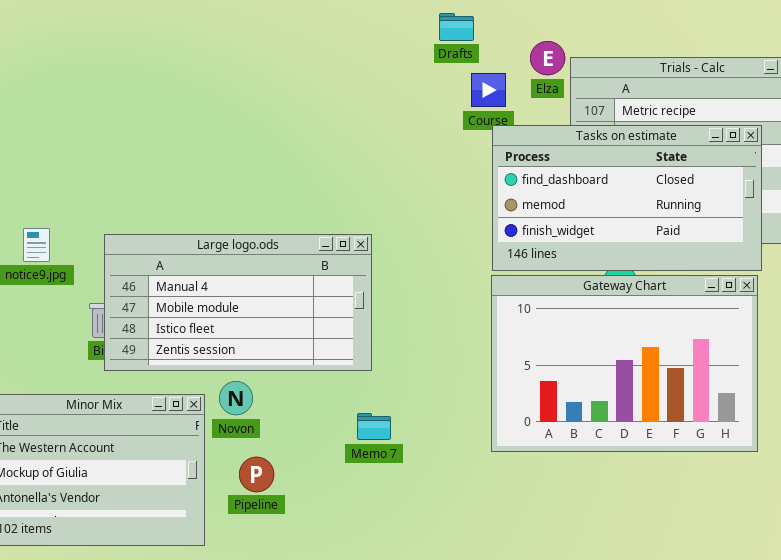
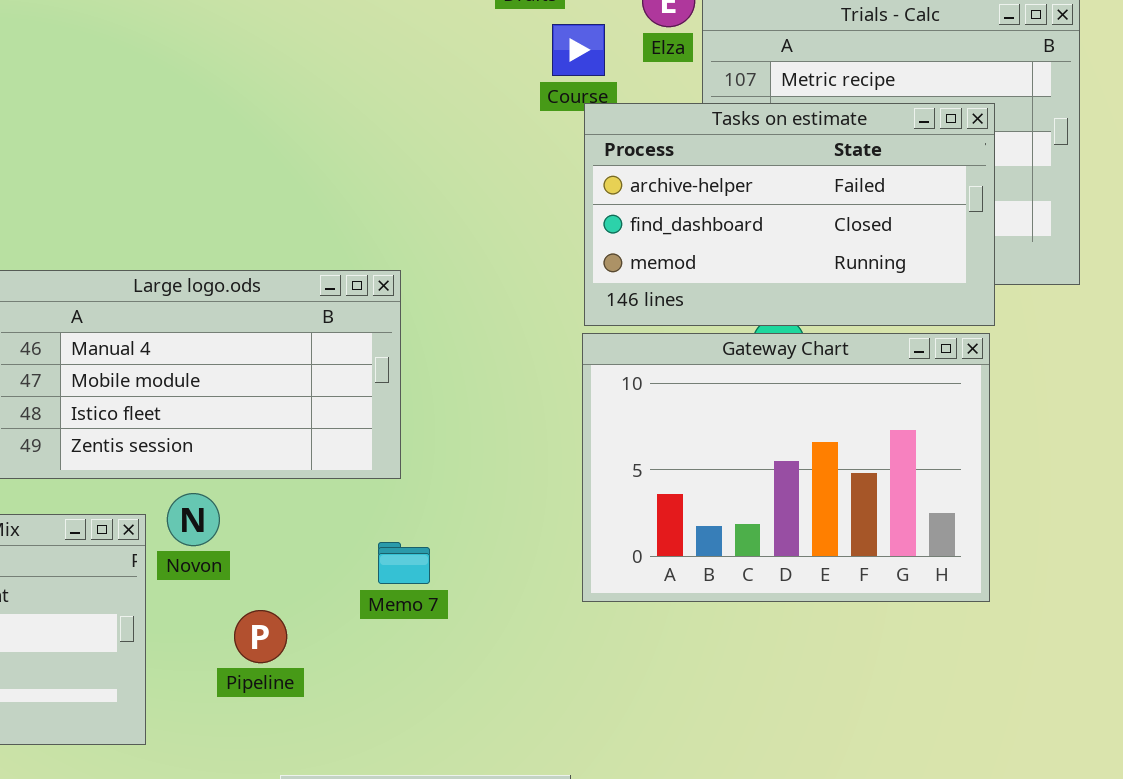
Tasks on estimate: [492,125,762,271] -> [584,103,995,326], scrolled up 1 row
Pipeline: [239,457,274,492] -> [234,610,287,663], moved

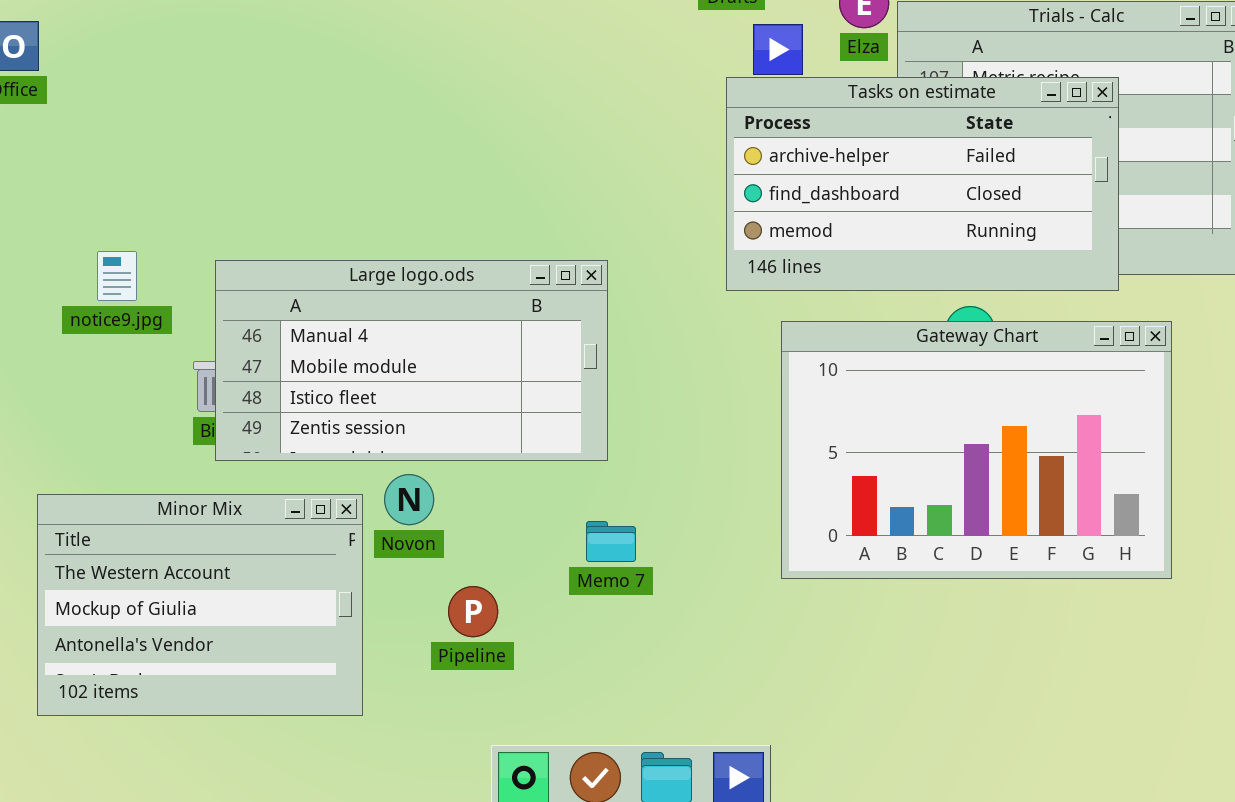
Tasks on estimate: [584,103,995,326] -> [726,77,1119,291], moved

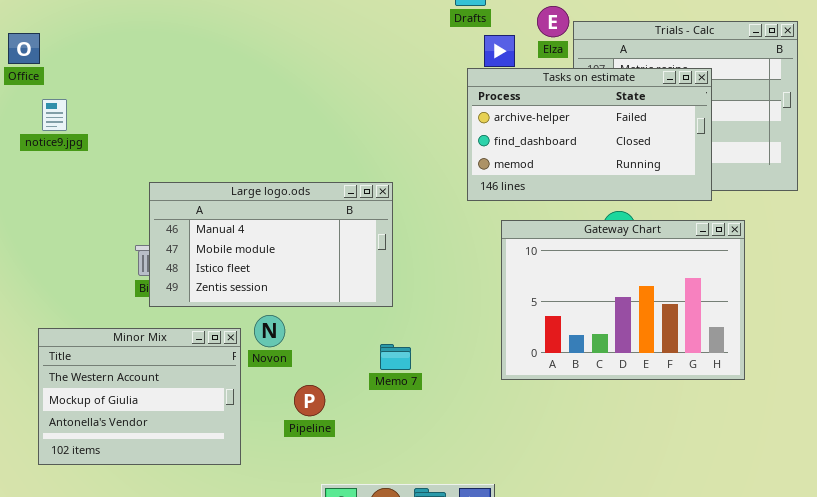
notice9.jpg: [97,251,137,301] -> [42,99,67,131], moved

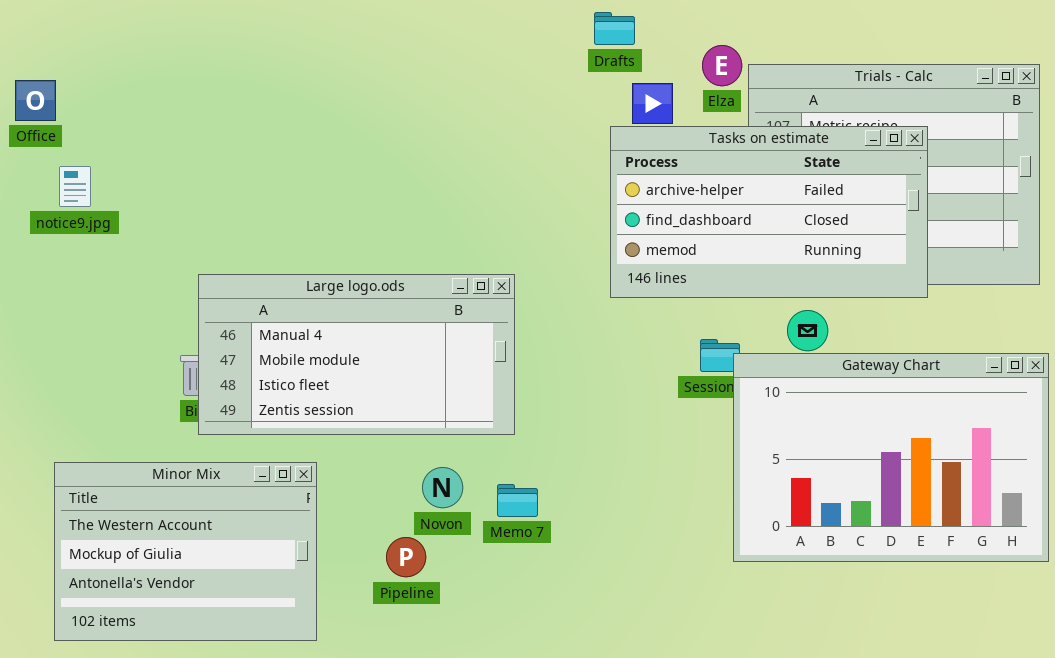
Gateway Chart: [501,220,745,380] -> [733,353,1049,562], moved
Novon: [254,315,285,347] -> [422,467,463,508], moved

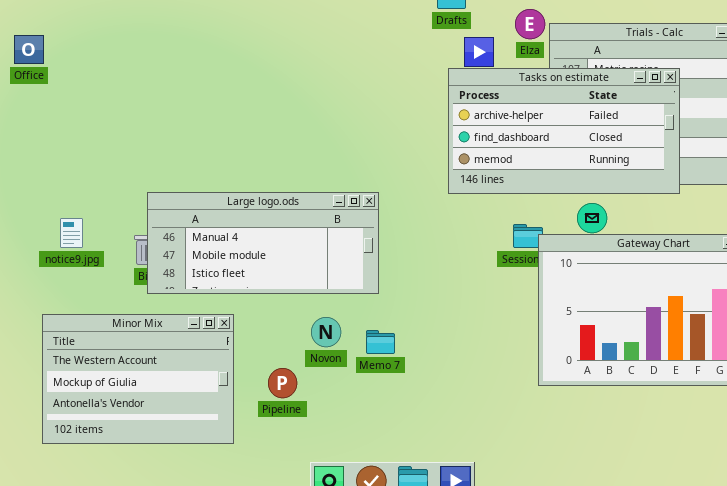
notice9.jpg: [59,166,91,207] -> [60,218,83,248], moved
Large logo.ods: [198,274,515,435] -> [147,192,379,294], resized
Pipeline: [386,537,426,577] -> [268,368,297,398], moved

